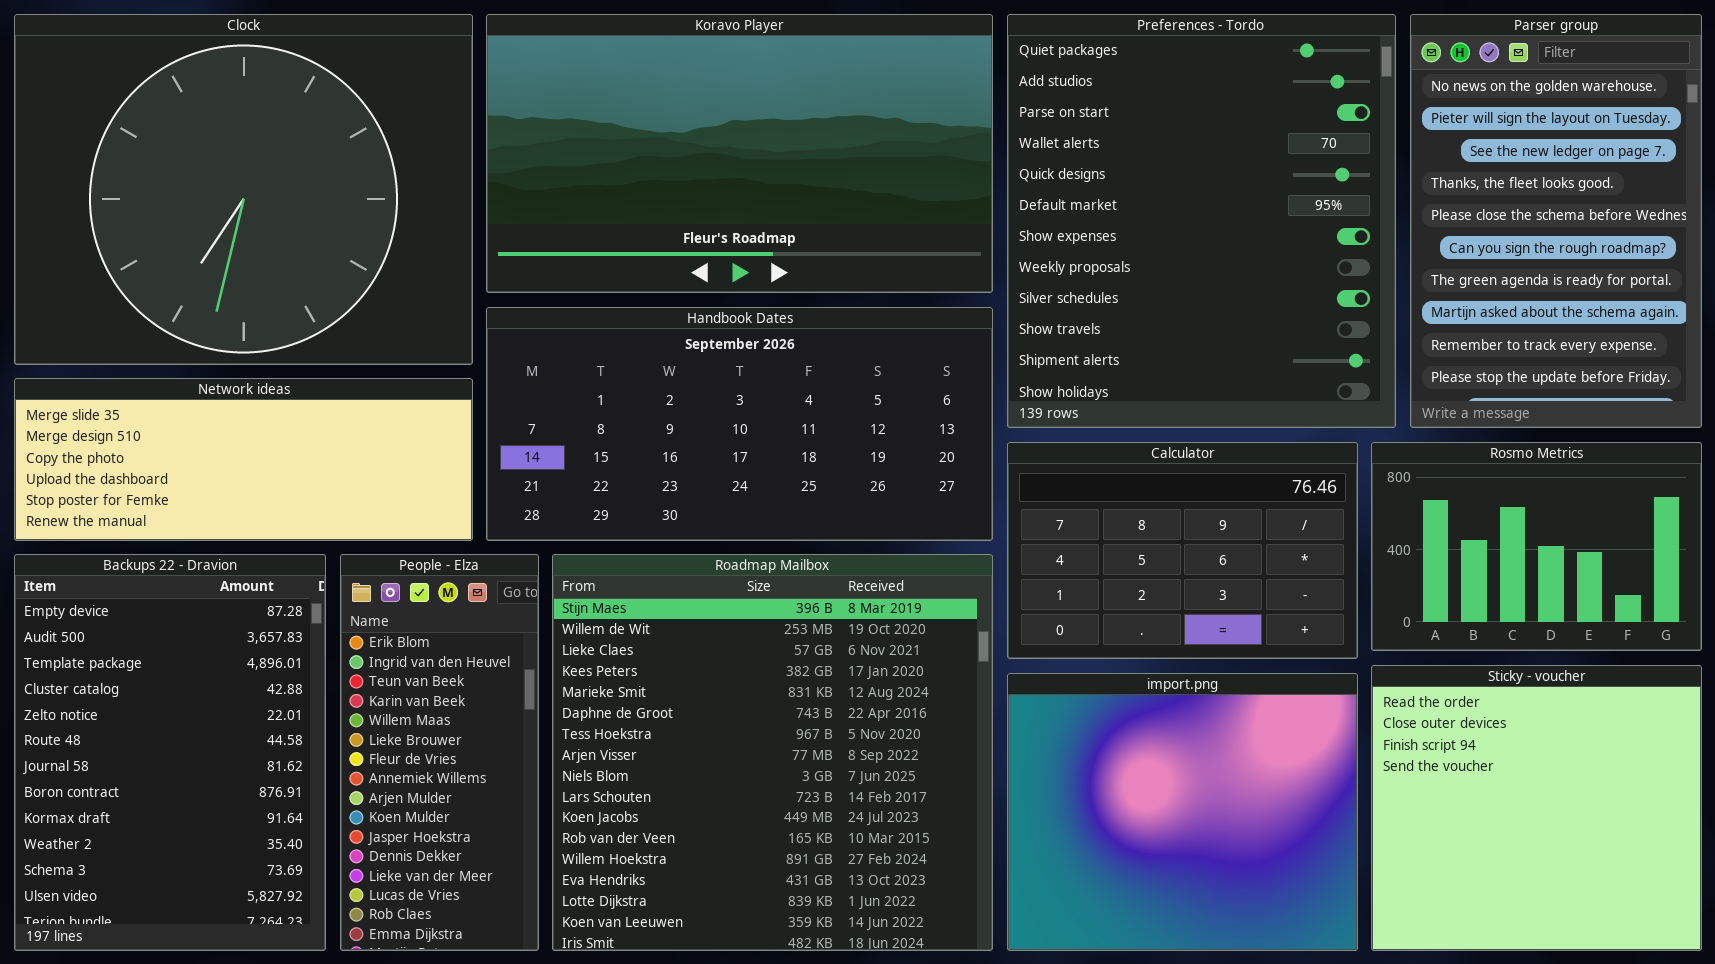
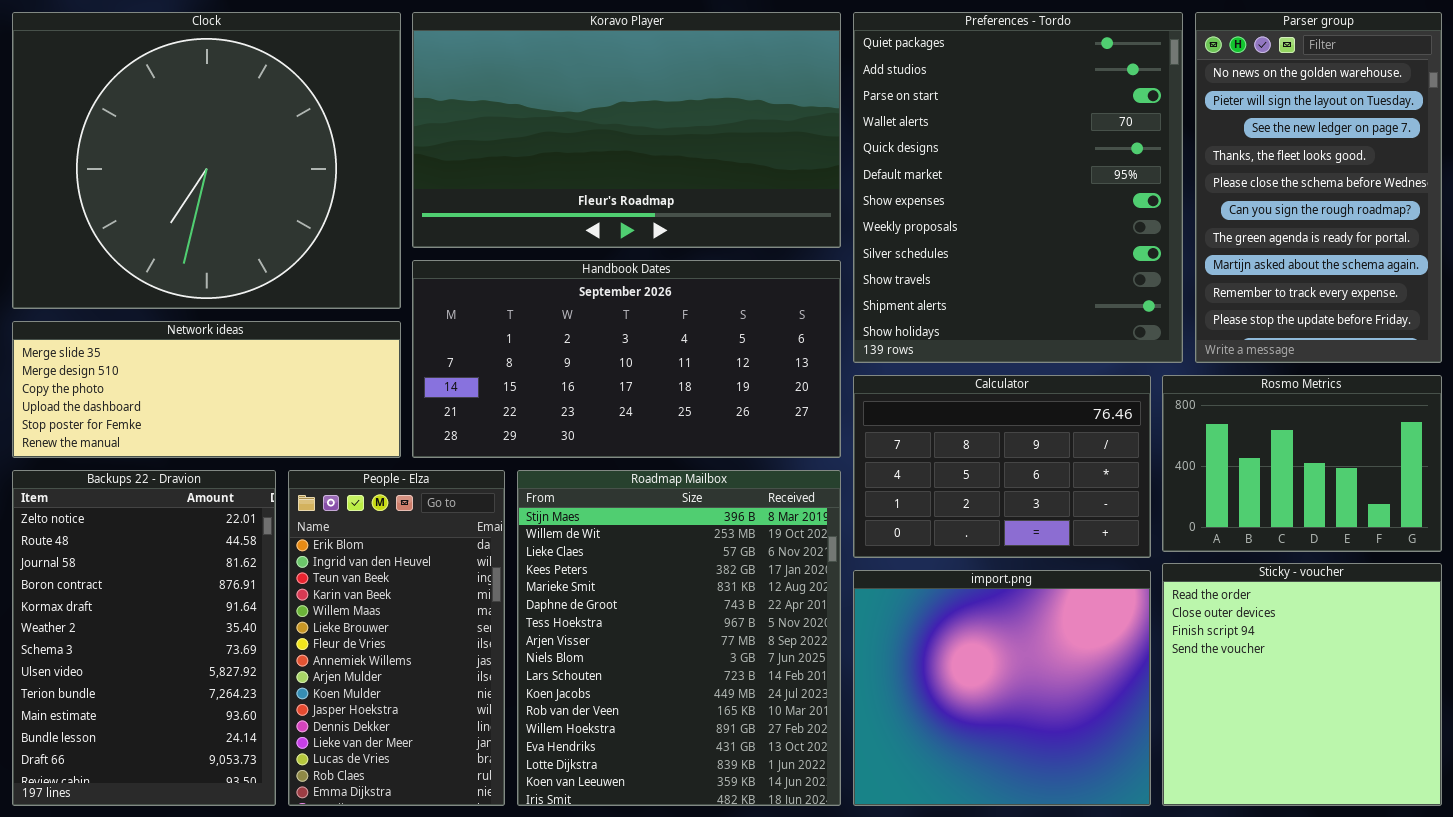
Backups 22 - Dravion: [14,554,326,951] -> [12,470,276,806], scrolled down 4 rows
People - Elza: [340,554,539,951] -> [288,470,505,806], resized
Roadmap Mailbox: [552,554,993,951] -> [517,470,841,806], resized

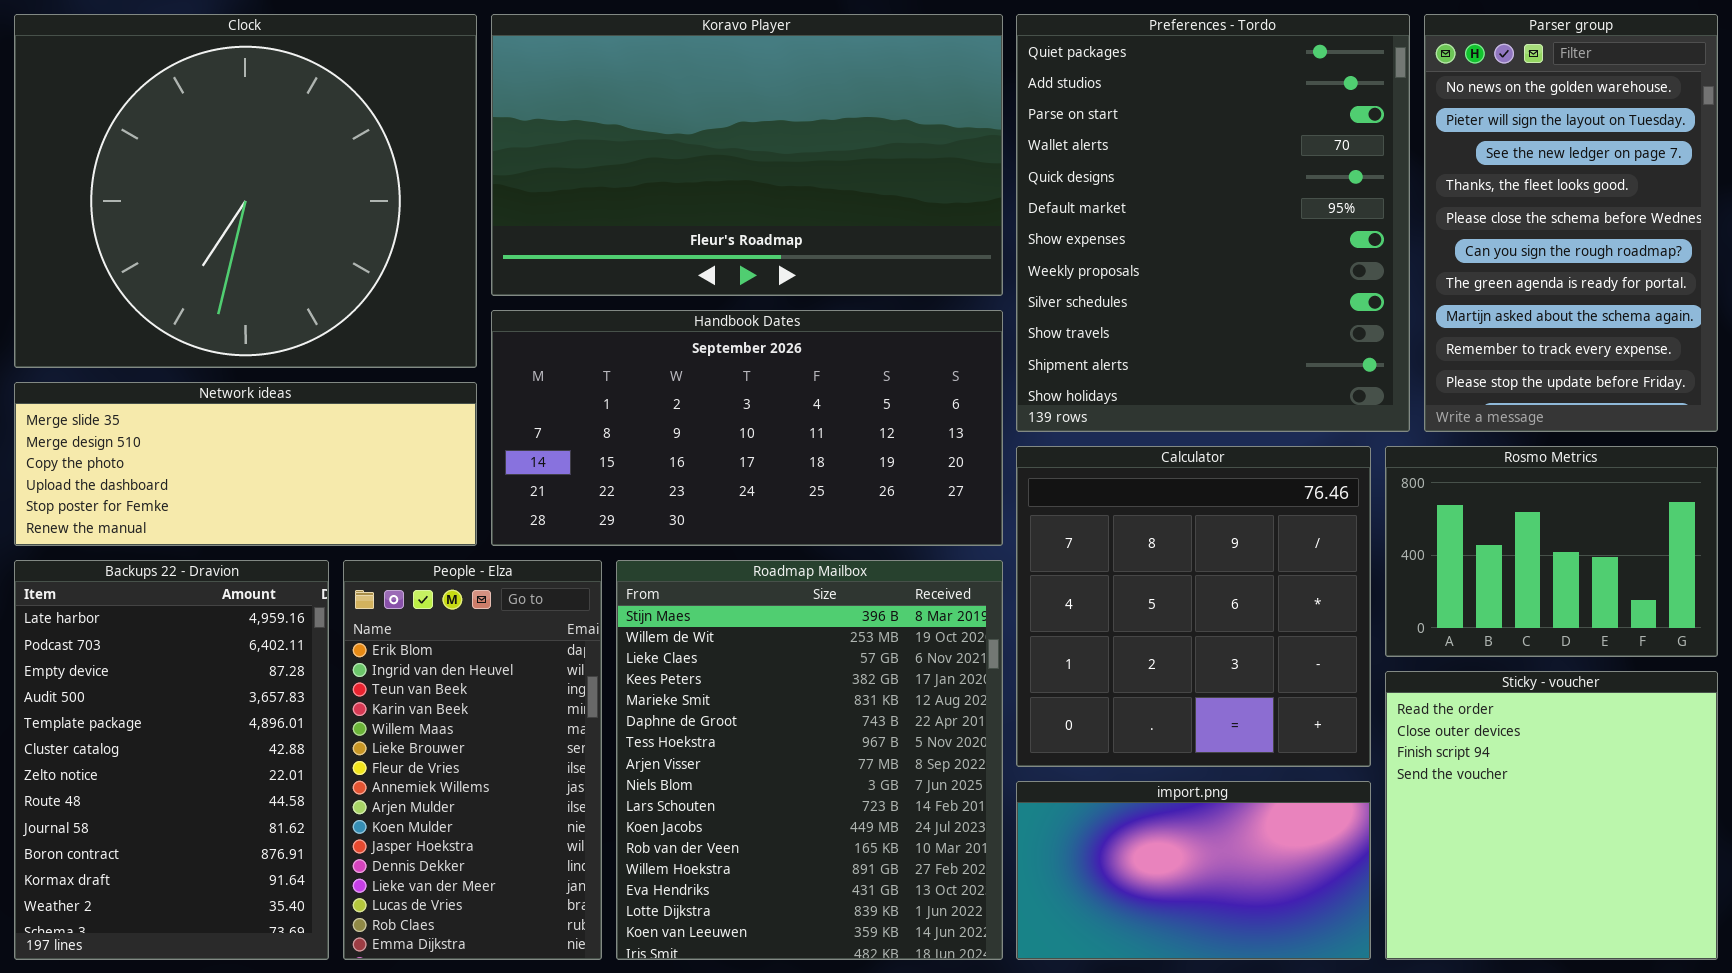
Calculator: [853,375,1151,558] -> [1016,446,1371,767], resized
Backups 22 - Dravion: [12,470,276,806] -> [14,560,329,960], scrolled up 6 rows
import.png: [853,570,1151,806] -> [1016,781,1371,960], resized

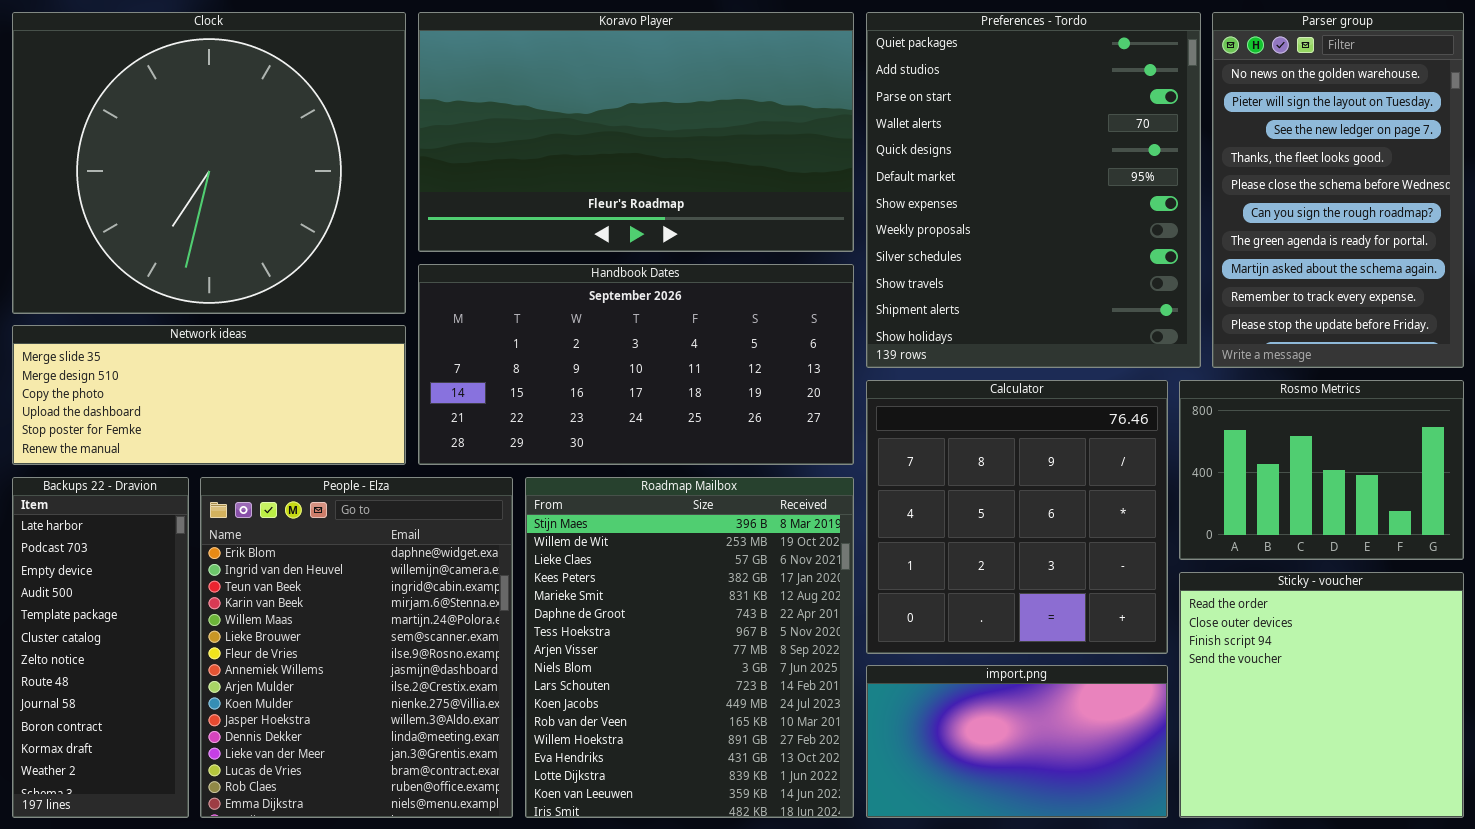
Backups 22 - Dravion: [14,560,329,960] -> [12,477,189,818], resized
People - Elza: [343,560,602,960] -> [200,477,513,818], resized

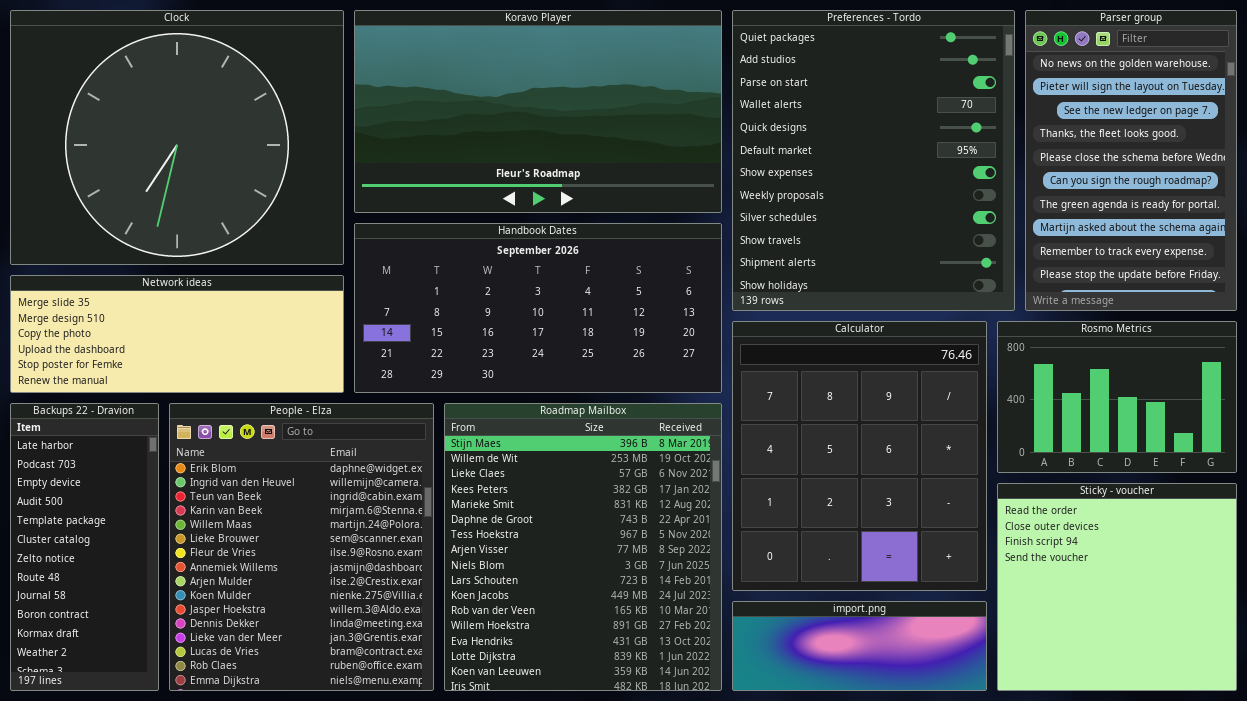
Calculator: [866,380,1168,654] -> [732,321,987,591], resized
import.png: [866,665,1168,818] -> [732,601,987,691], resized

